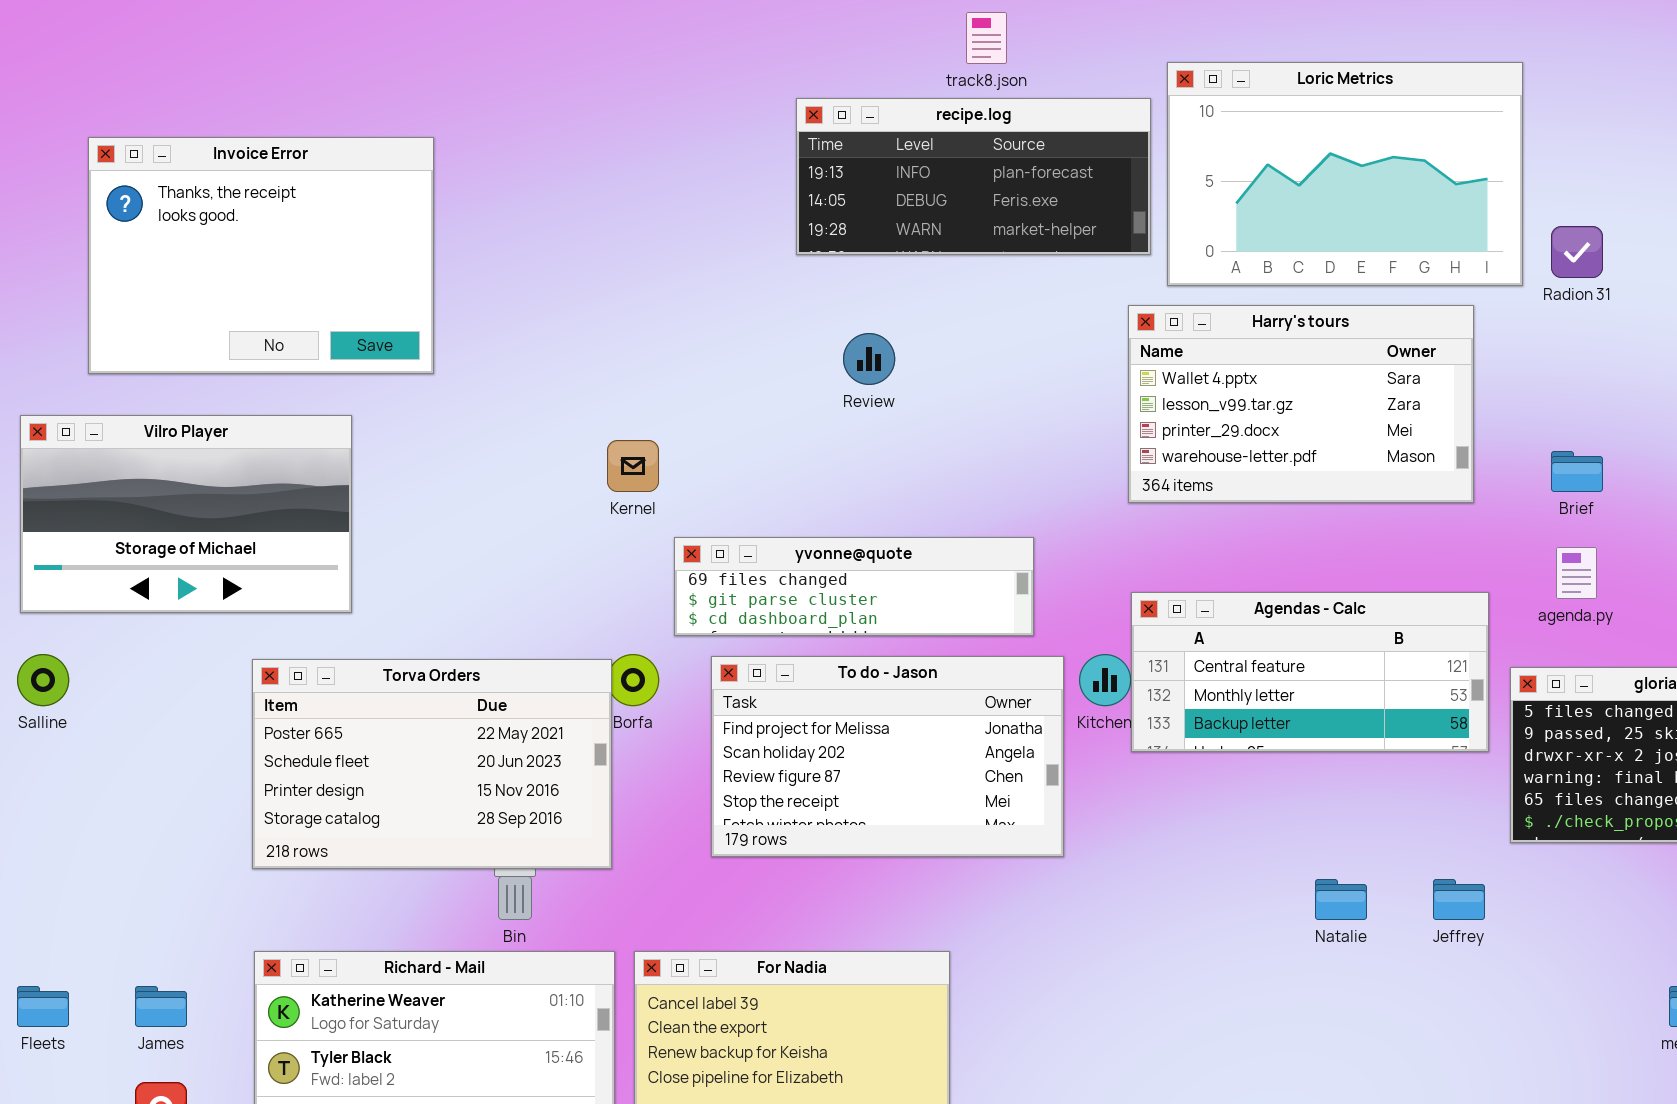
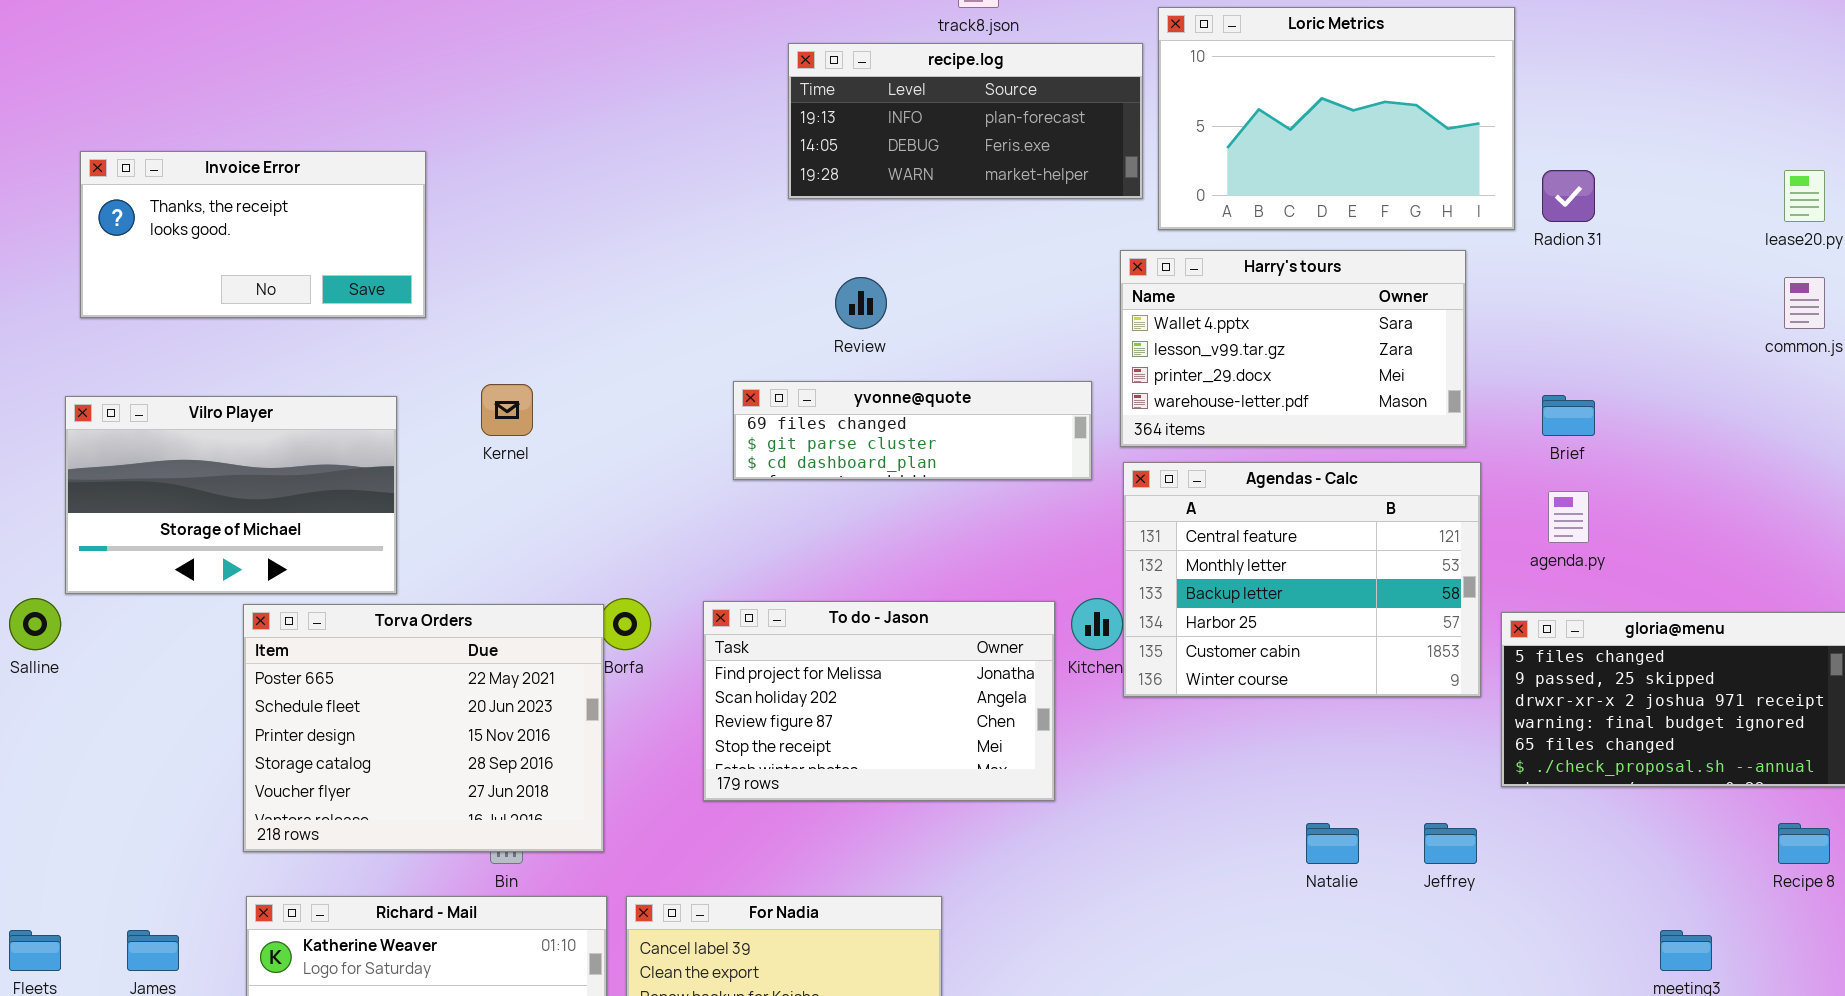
Invoice Error: [88,137,434,374] -> [80,151,426,318], resized
Vilro Player: [20,415,352,613] -> [65,396,397,594], moved
Kernel: [607,440,659,492] -> [481,384,533,436], moved
yvonne@quote: [674,537,1034,636] -> [733,381,1092,480], moved
Agendas - Calc: [1131,592,1489,752] -> [1123,462,1481,697], resized
Torva Orders: [252,659,612,869] -> [243,604,604,852], resized

